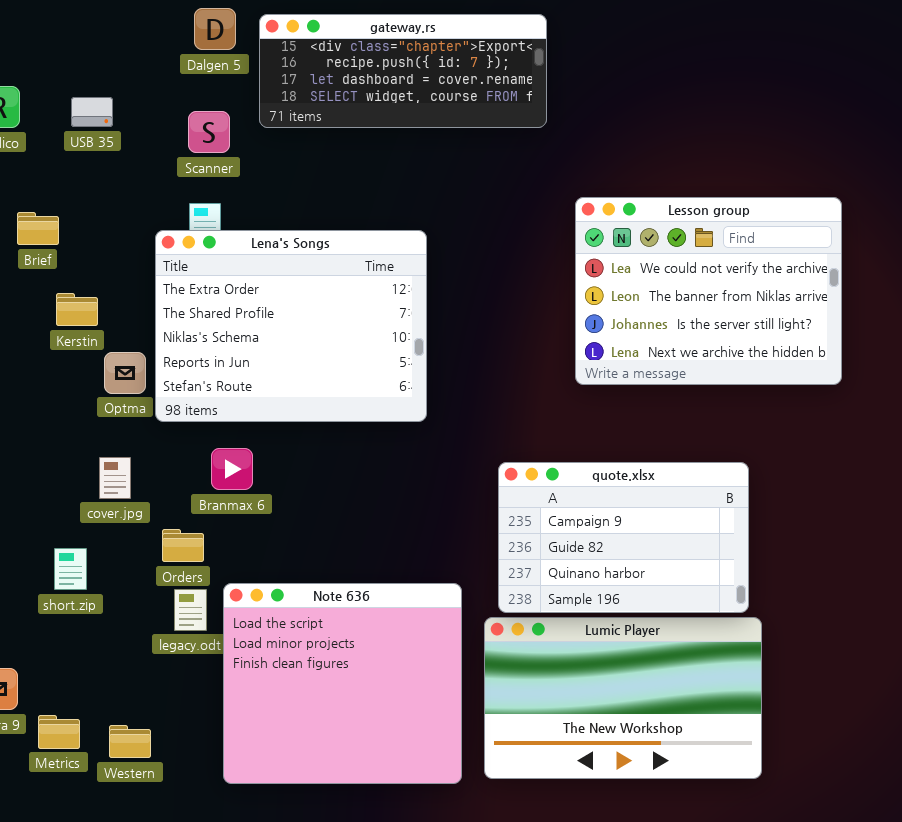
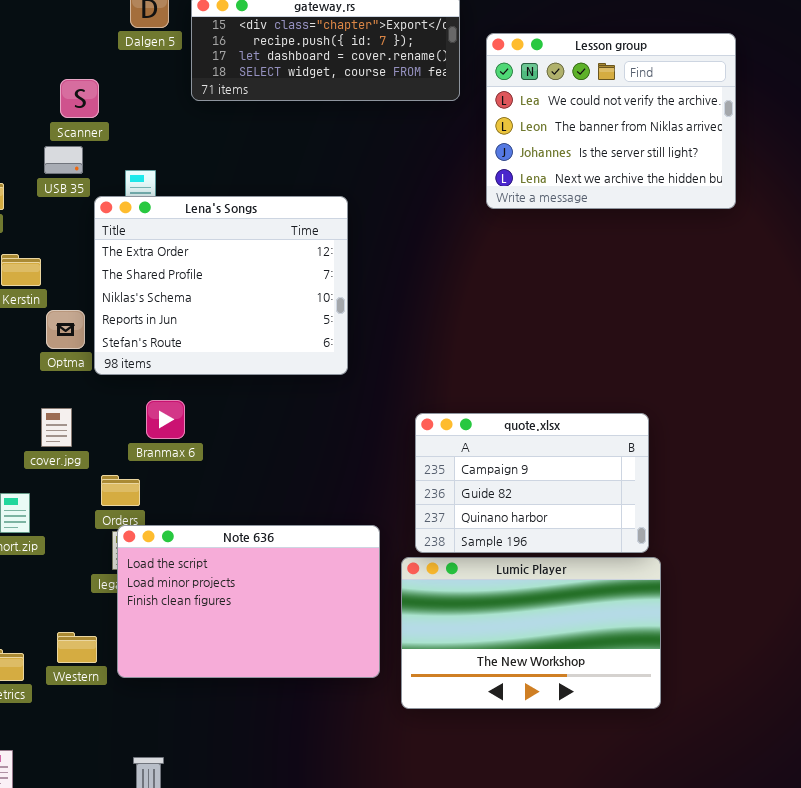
USB 35: [71,97,113,127] -> [44,146,83,174], moved
Scanner: [188,111,230,153] -> [60,79,99,118], moved
Lesson group: [575,197,842,385] -> [486,33,736,209], moved
Note 636: [223,583,462,784] -> [117,525,380,678], resized
Western: [109,725,151,758] -> [57,632,97,663], moved

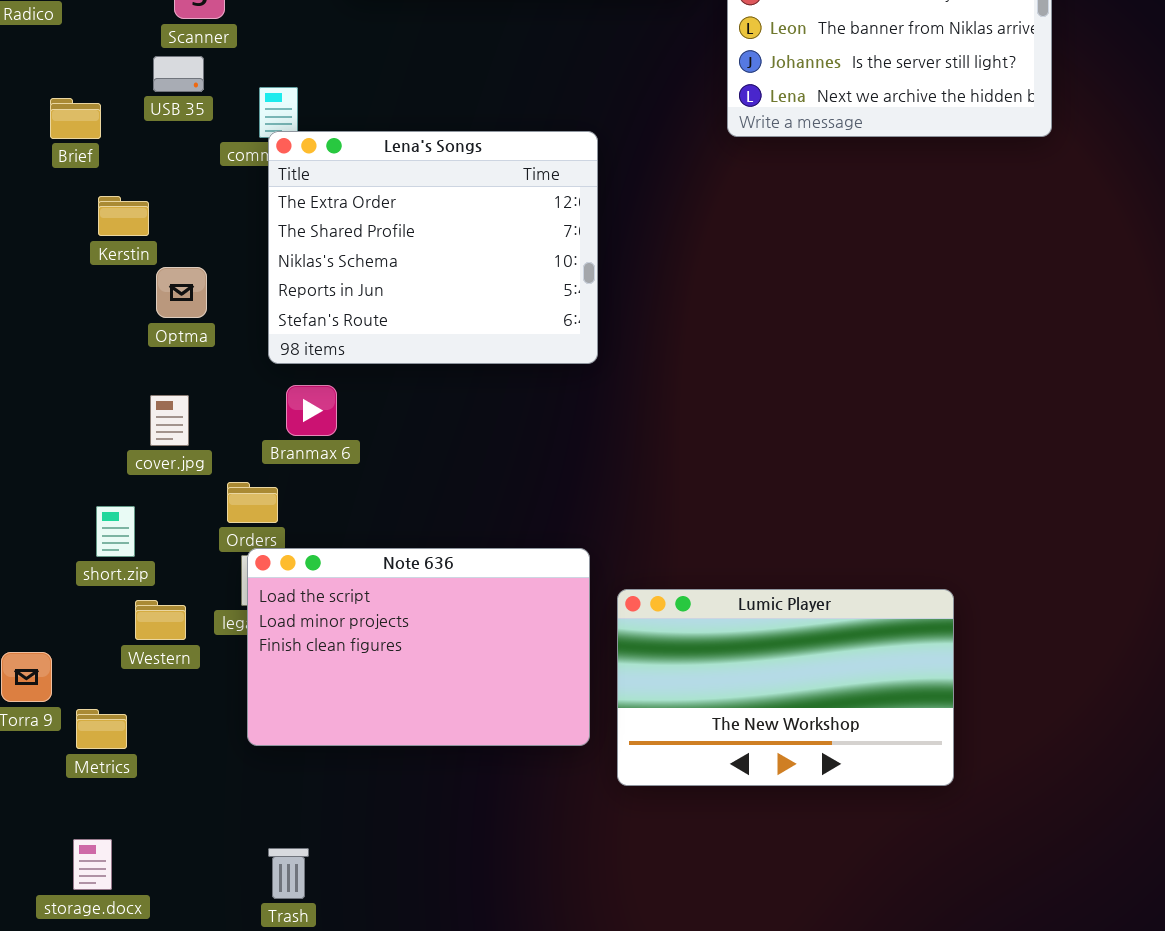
Lena's Songs: [94,196,348,375] -> [268,131,598,364], moved
quote.xlsx: [415,413,649,553] -> none, closed
Western: [57,632,97,663] -> [135,600,186,640], moved

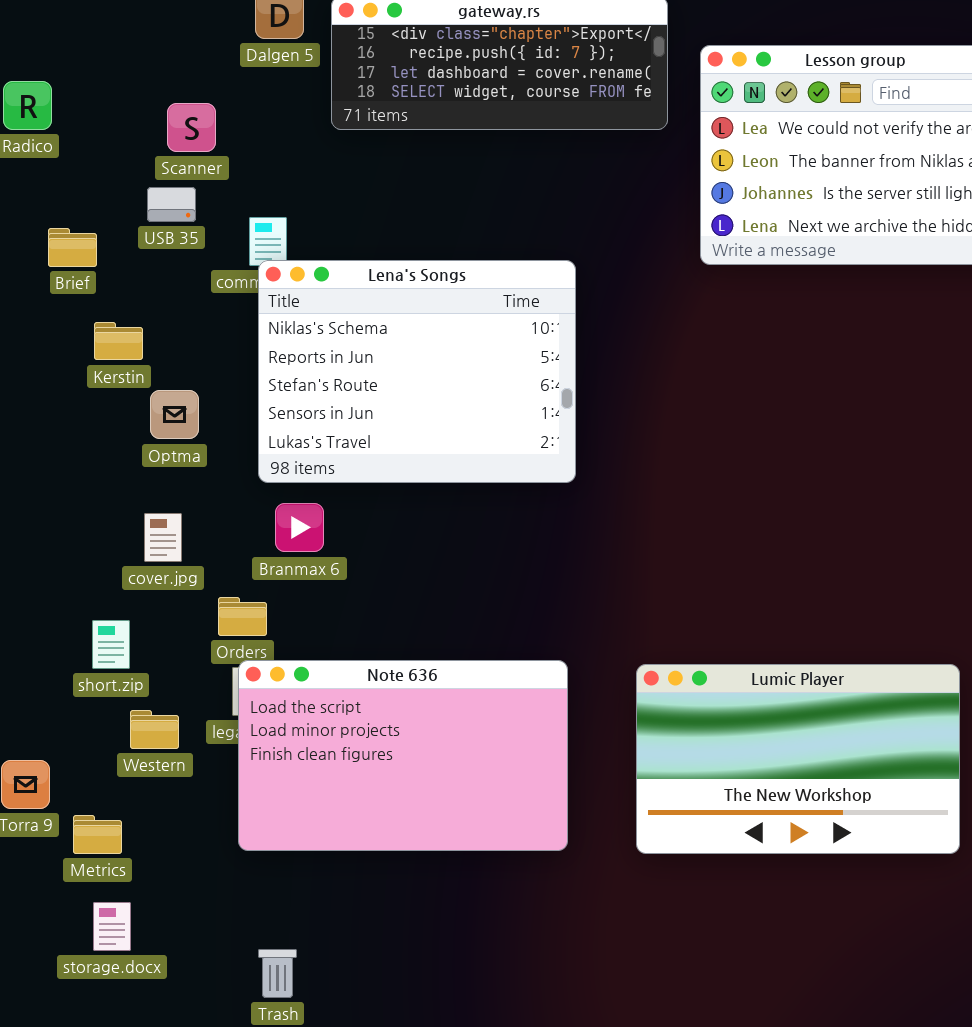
Lena's Songs: [268,131,598,364] -> [258,260,576,483], scrolled down 2 rows
Lumic Player: [617,589,954,786] -> [636,664,960,854], moved
storage.docx: [73,839,112,890] -> [93,902,131,951], moved

